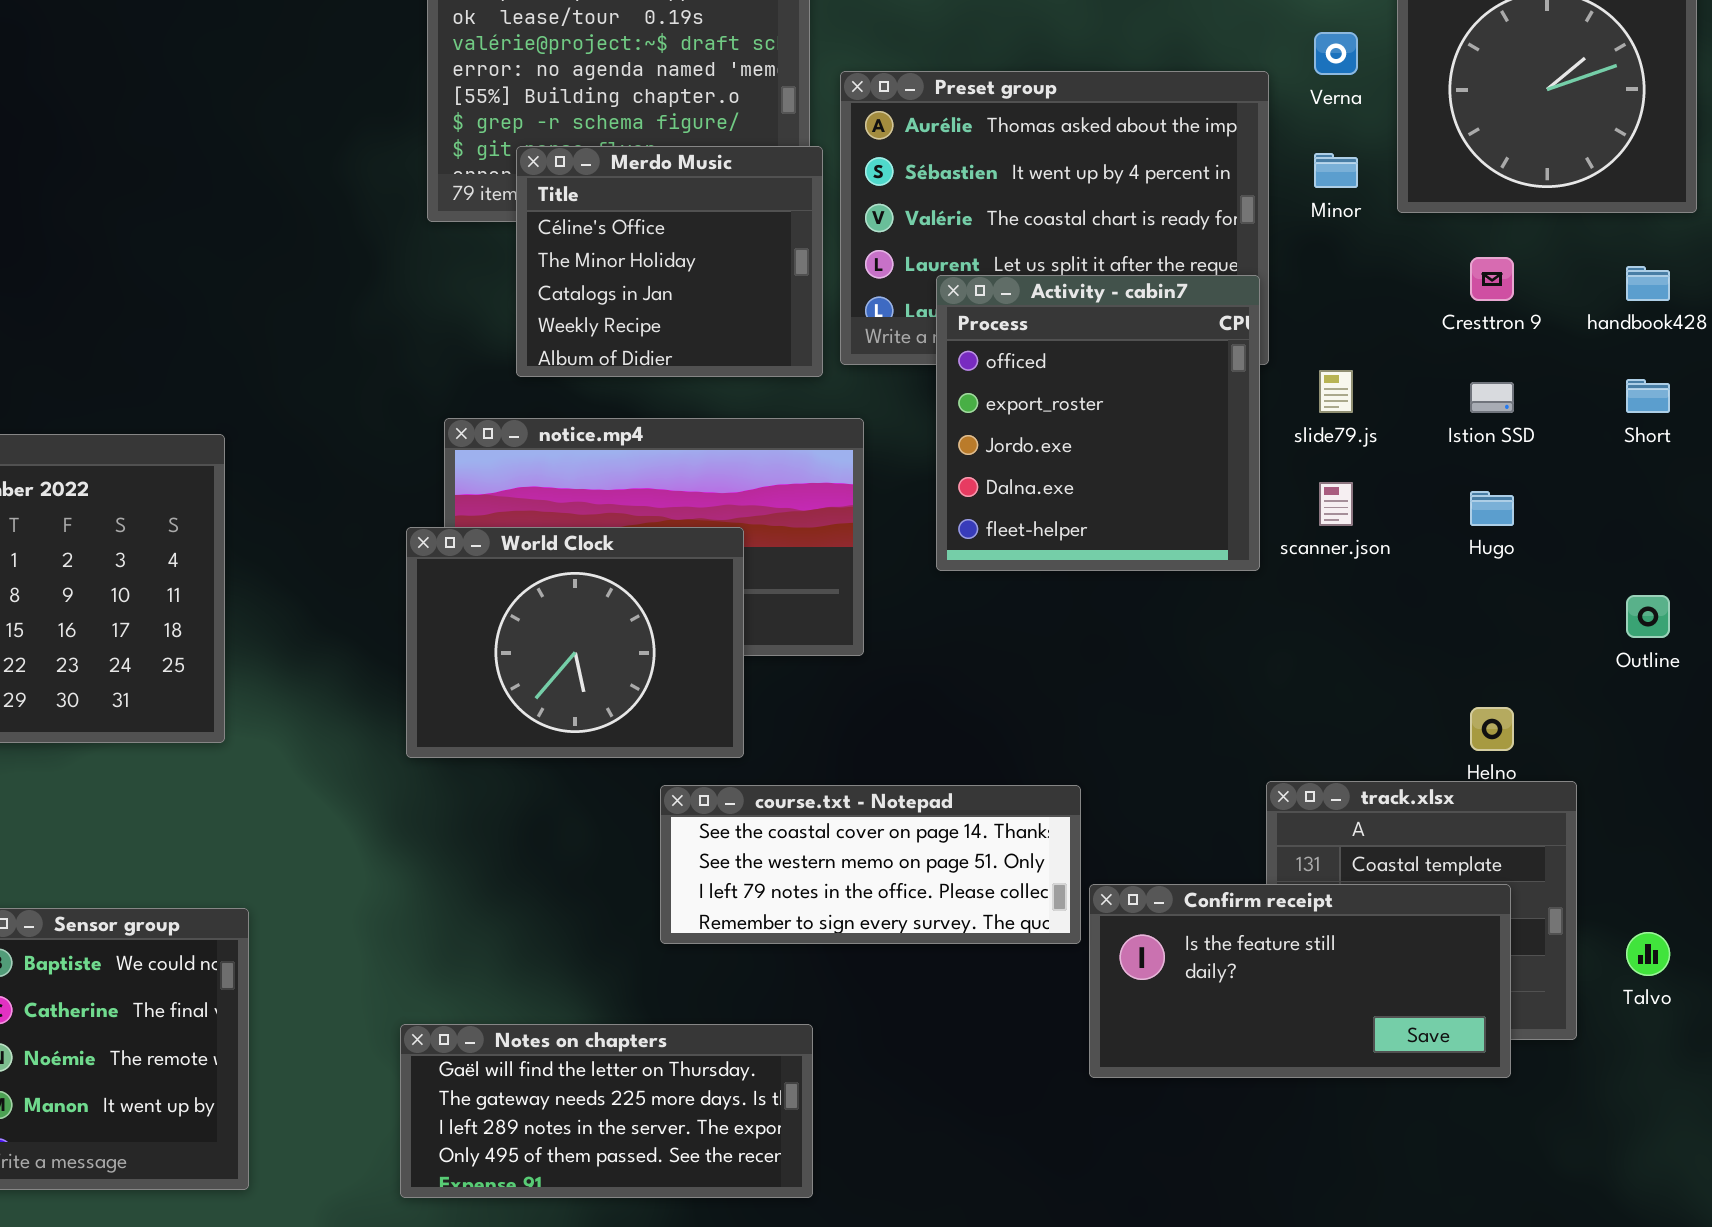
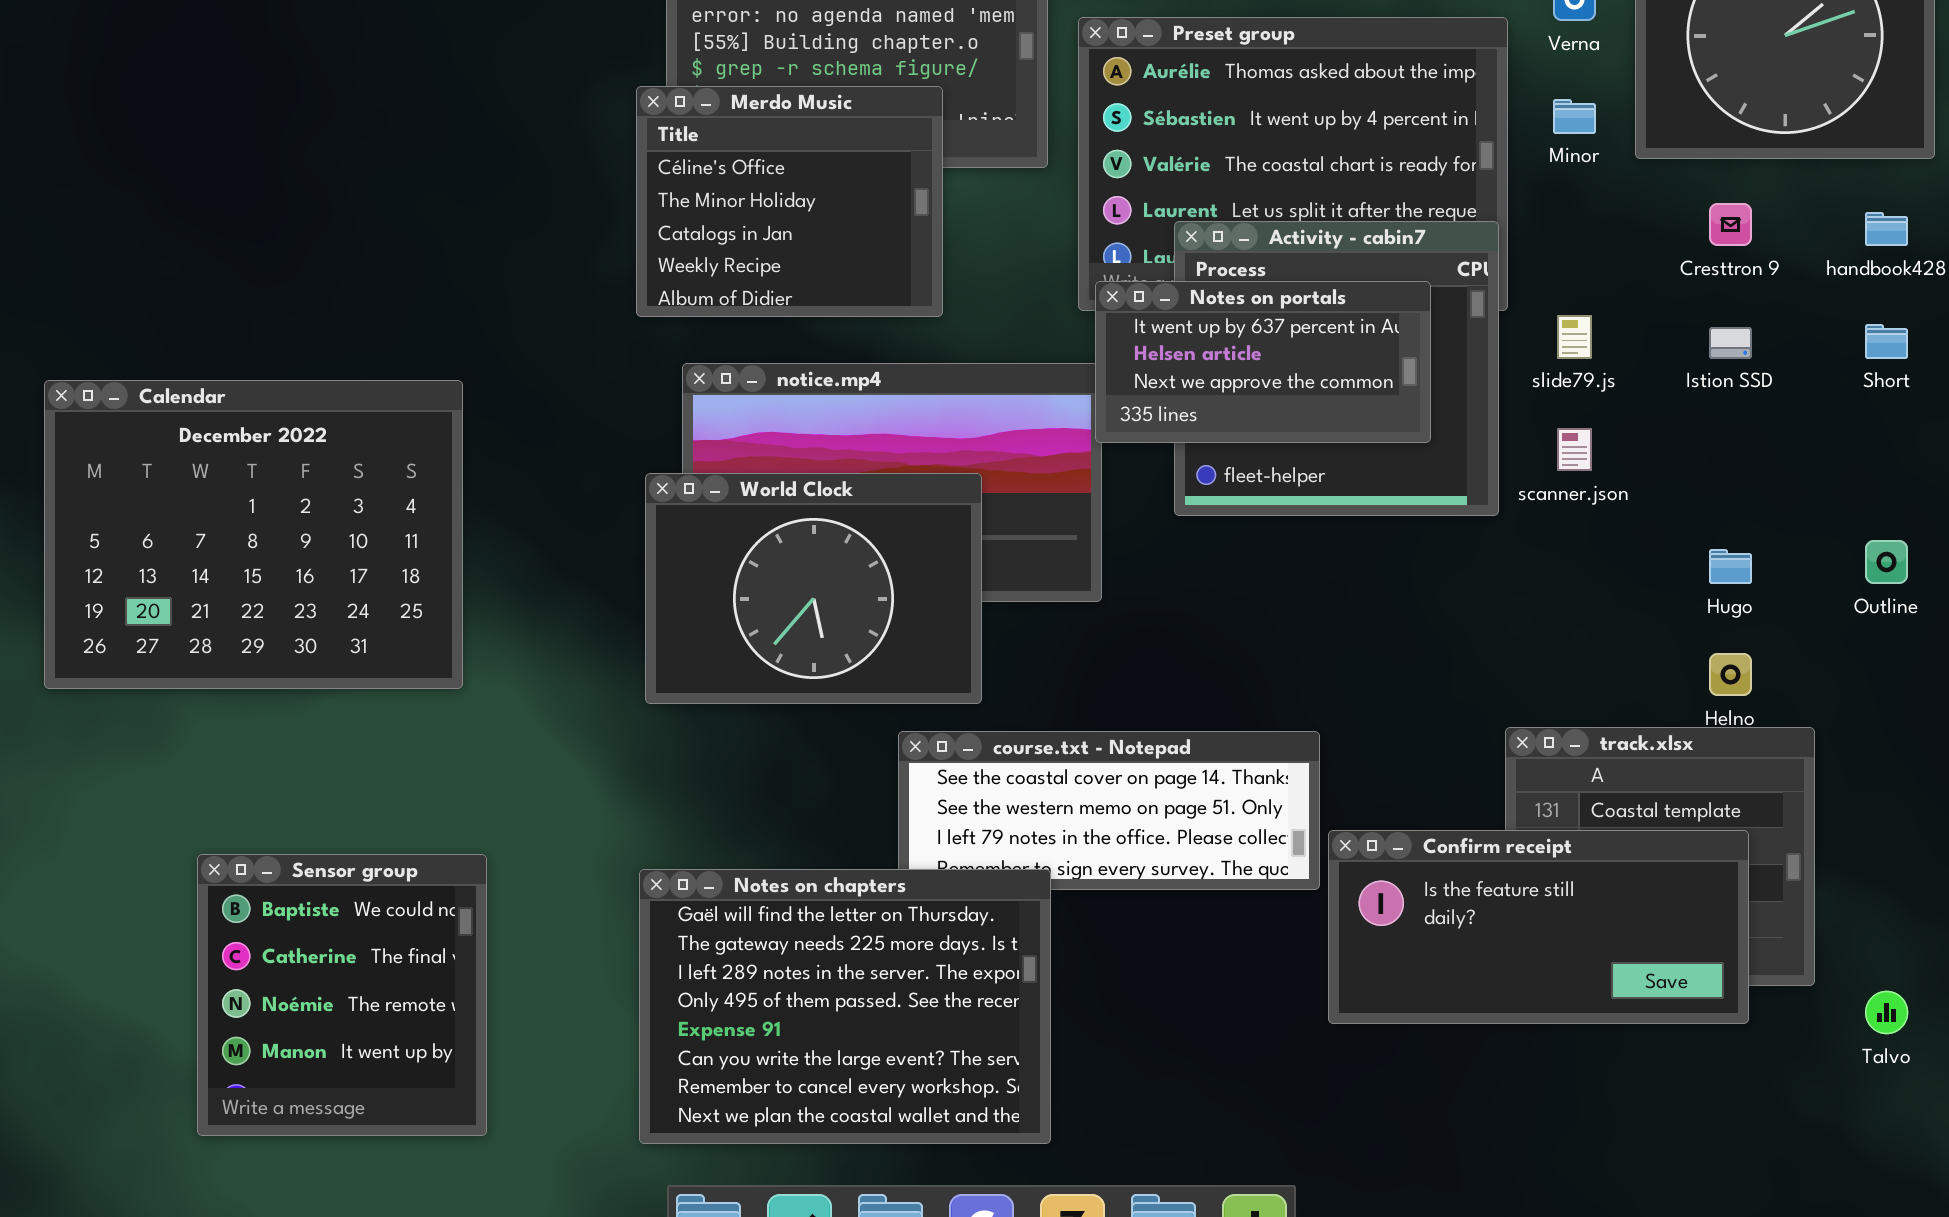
Merdo Music: [516,146,823,377] -> [636,86,943,317], moved
Notes on portals: none -> [1095,281,1431,443], opened
Hugo: [1470,491,1514,526] -> [1709,549,1752,584], moved
Talvo: [1626,932,1670,976] -> [1865,991,1908,1034], moved
Notes on chapters: [400,1024,813,1198] -> [639,869,1051,1144], resized

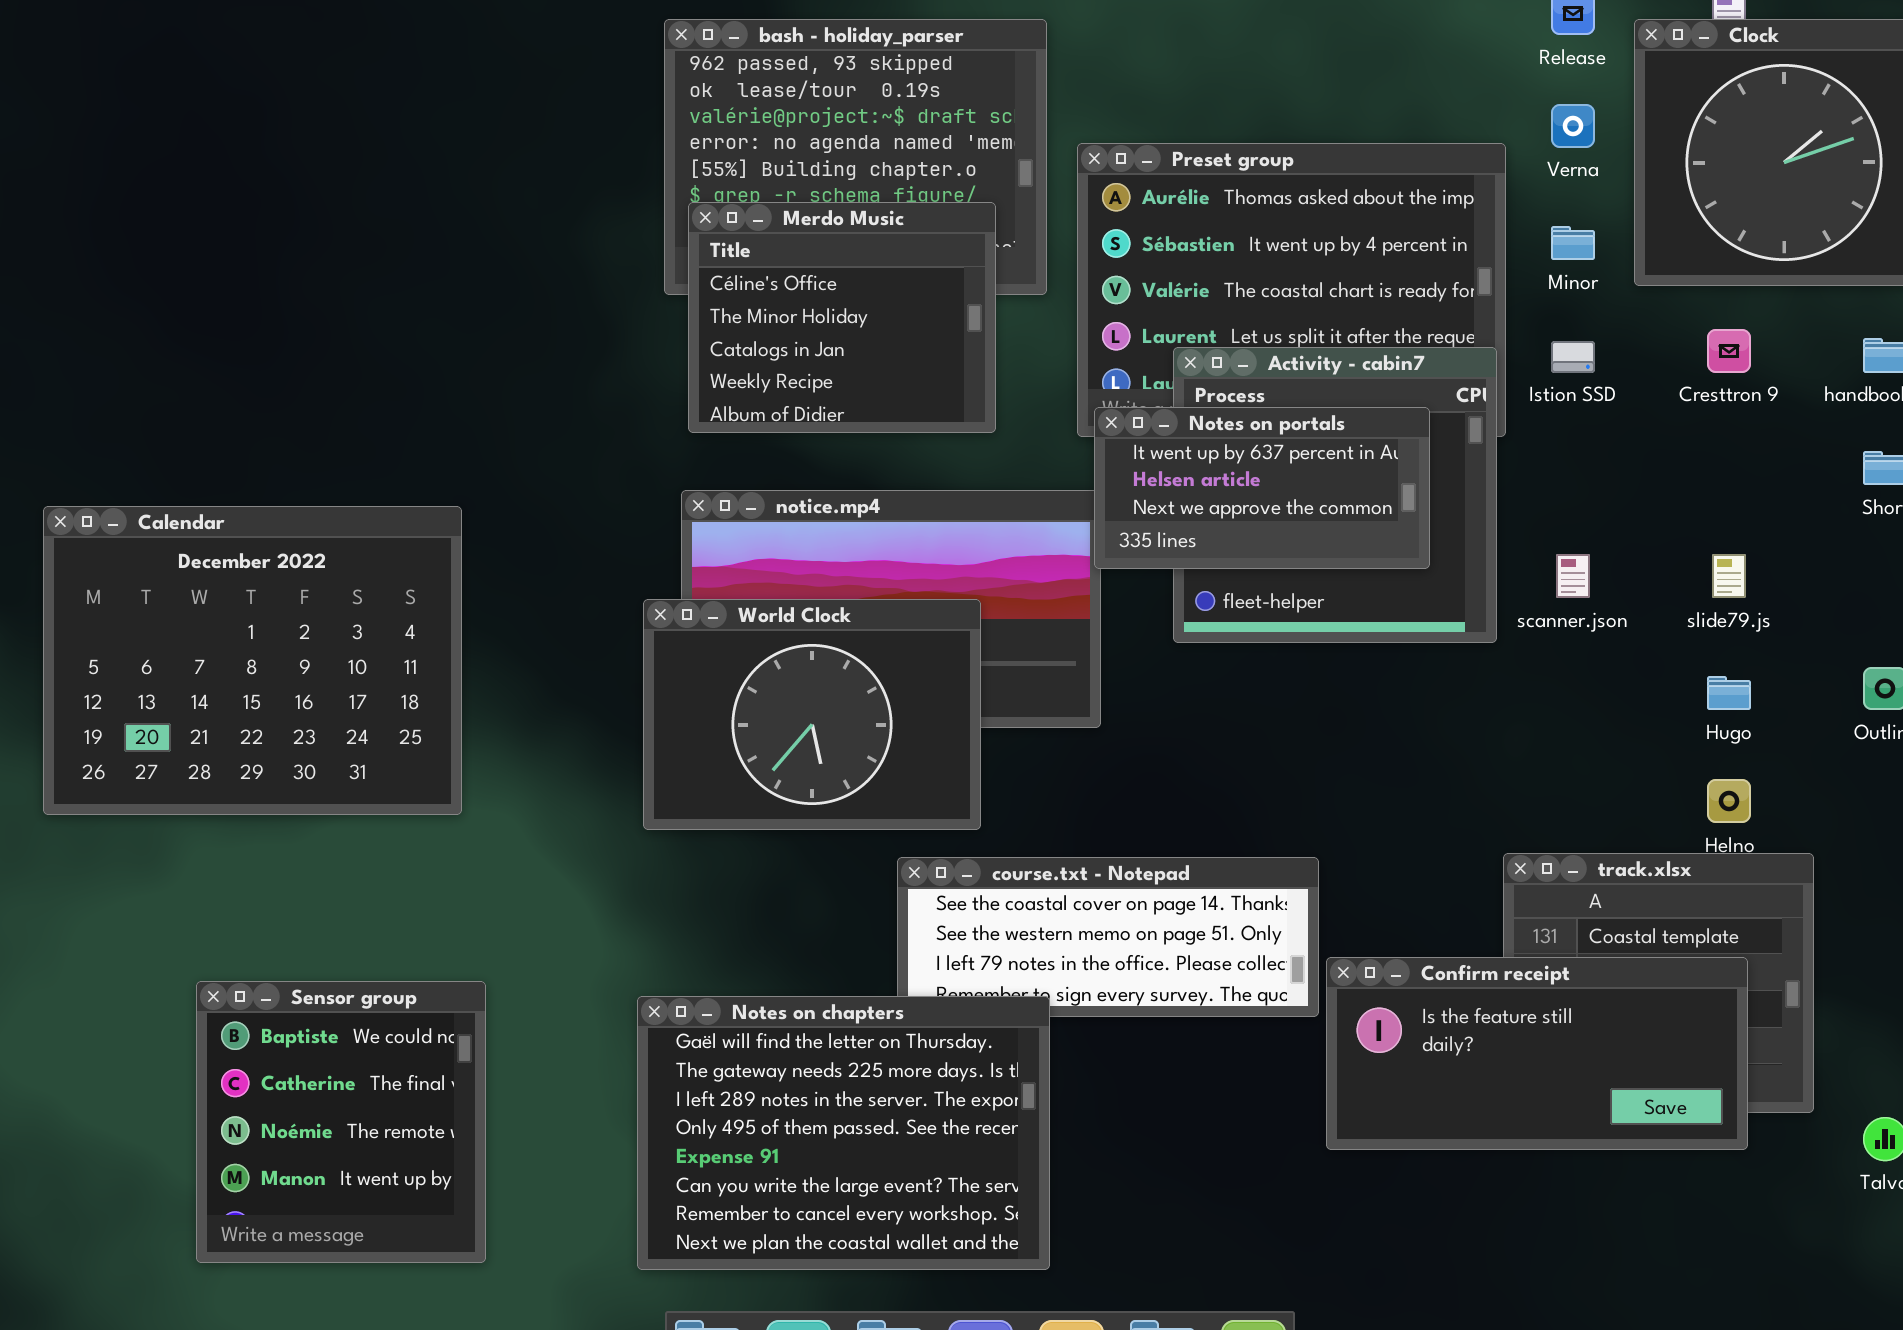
Merdo Music: [636,86,943,317] -> [688,202,996,433], moved
slide79.js: [1557,315,1592,359] -> [1712,554,1746,598], moved
Istion SSD: [1709,327,1752,359] -> [1551,341,1595,373], moved

